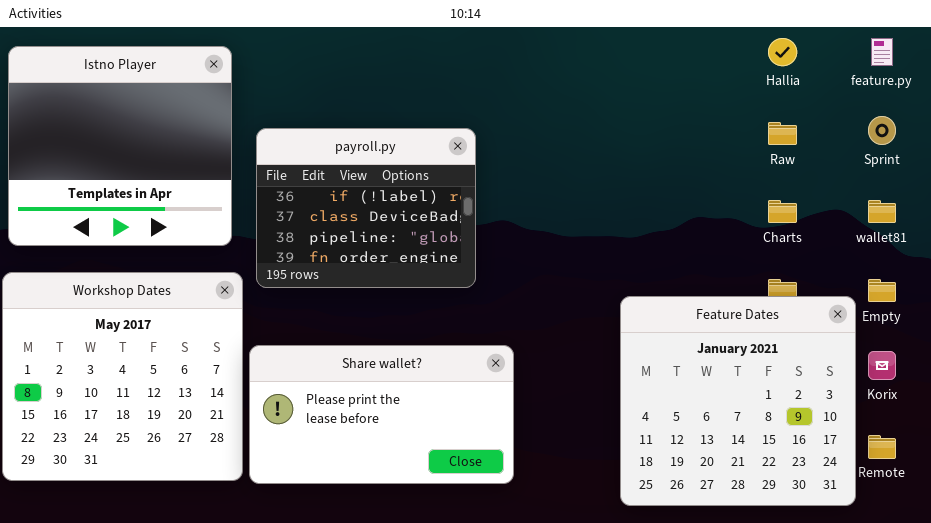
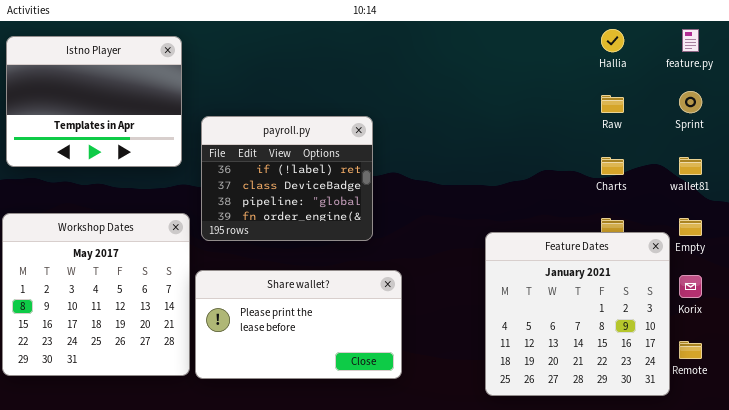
Istno Player: [8,46,232,246] -> [6,36,182,167], resized
payroll.py: [256,128,476,288] -> [201,116,373,241], moved

